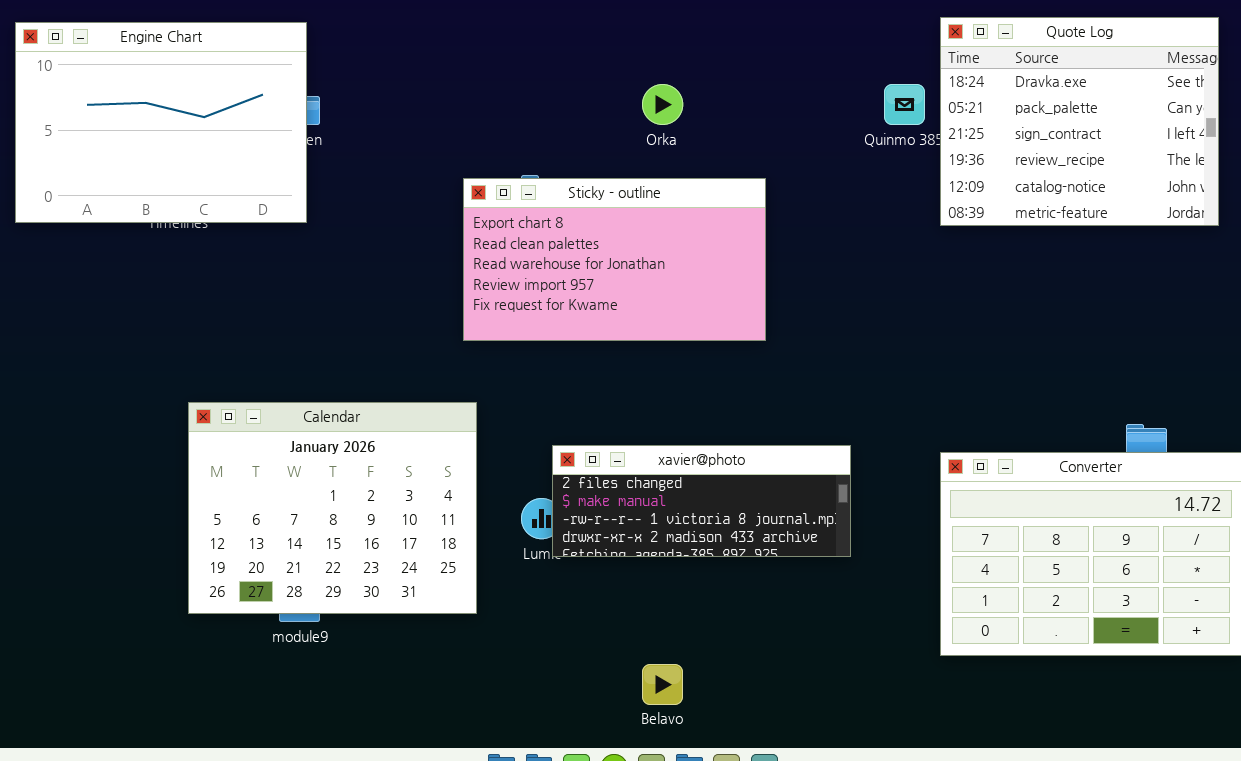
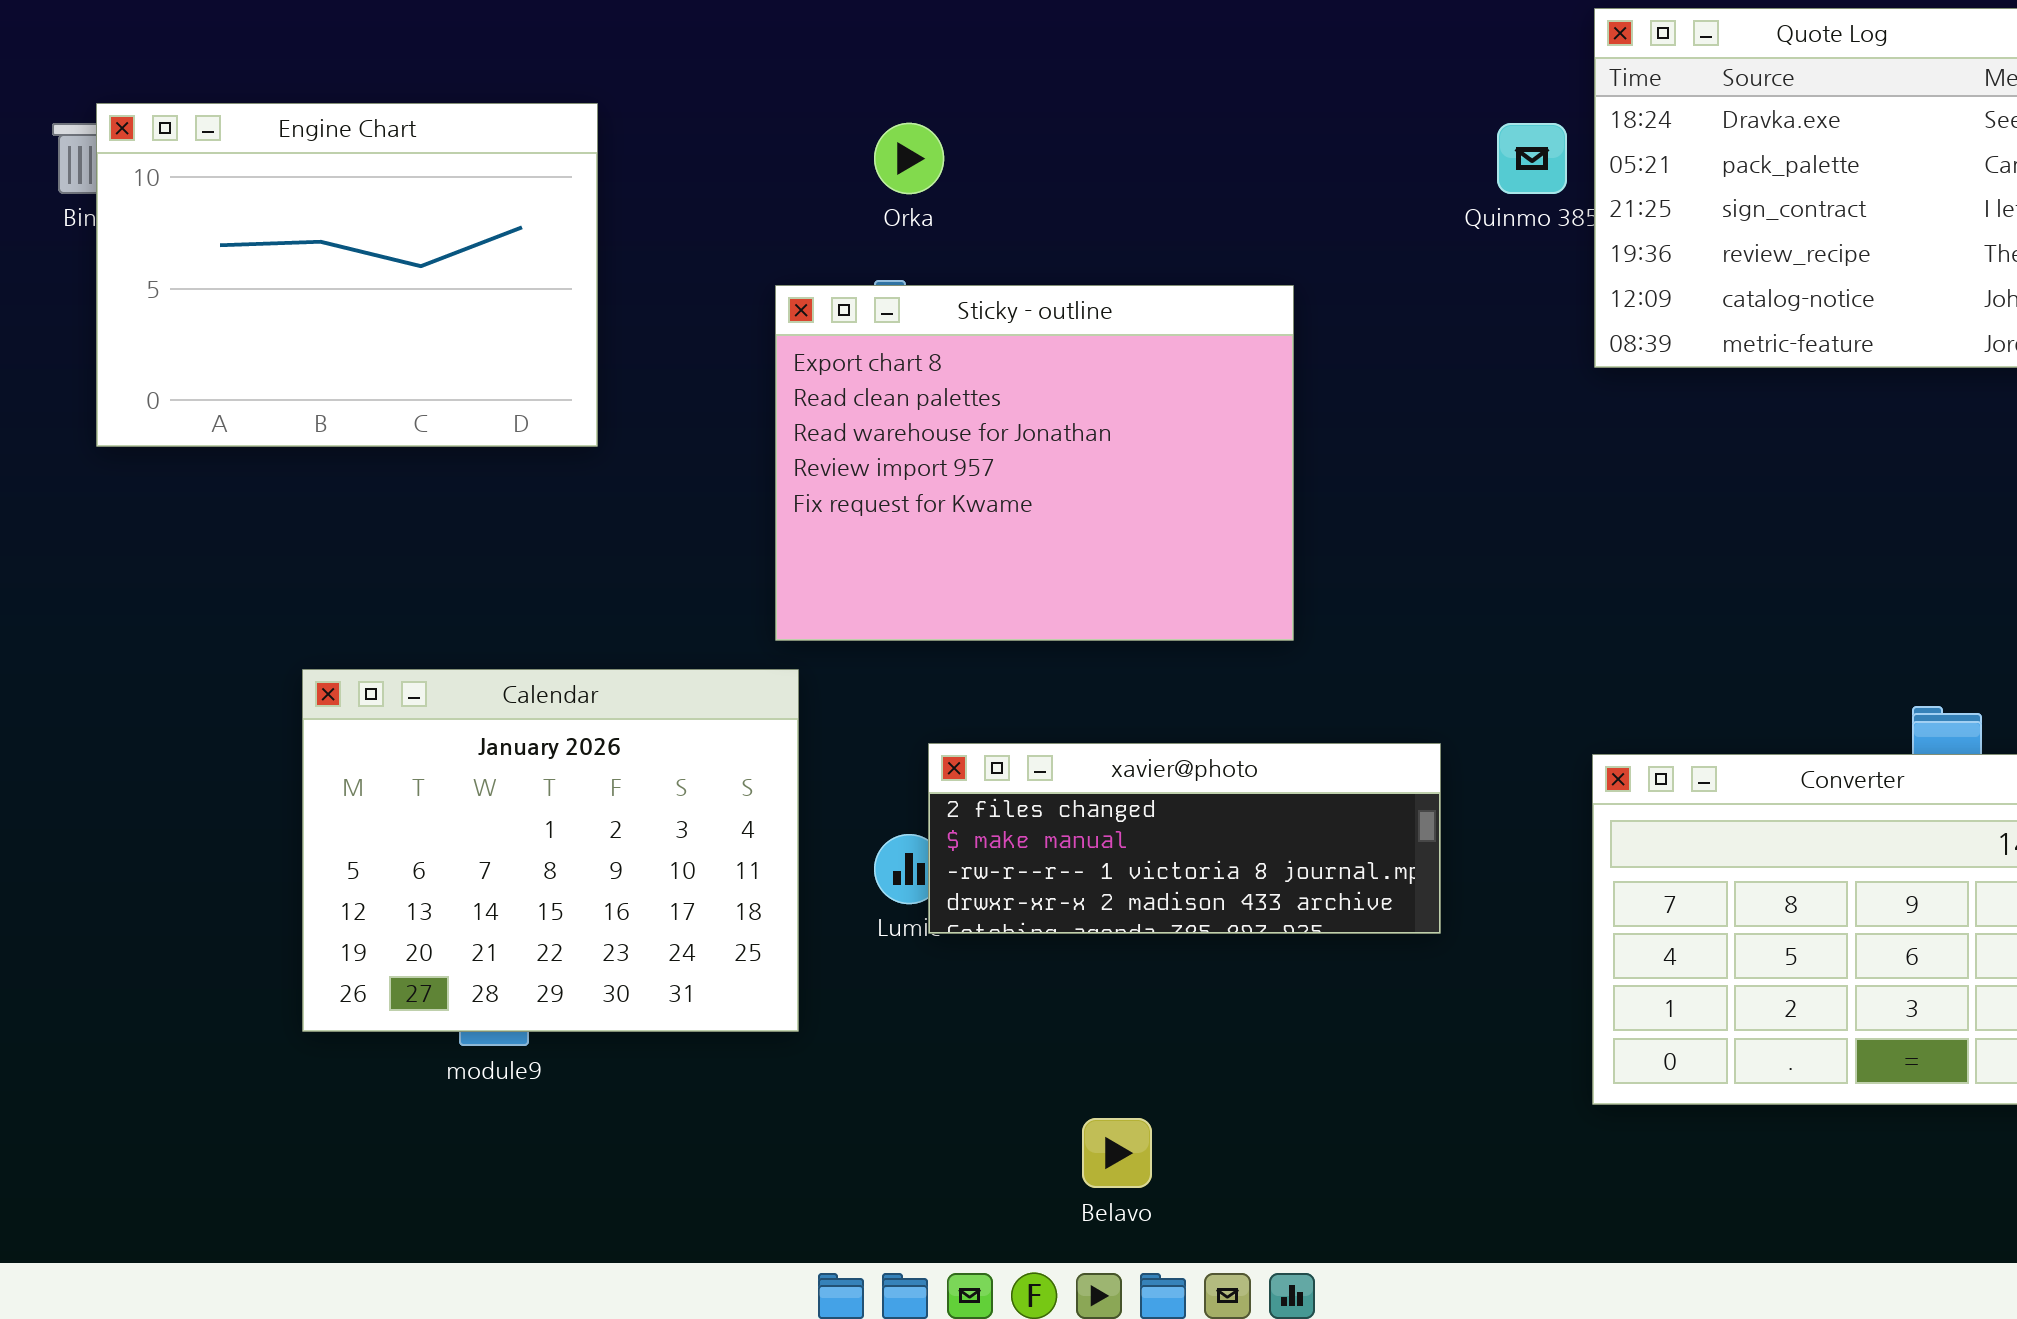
Engine Chart: [15,22,307,223] -> [96,103,598,447], moved
Orka: [642,84,683,125] -> [874,123,944,194], moved
Sticky - outline: [463,178,766,341] -> [775,285,1294,641], resized

